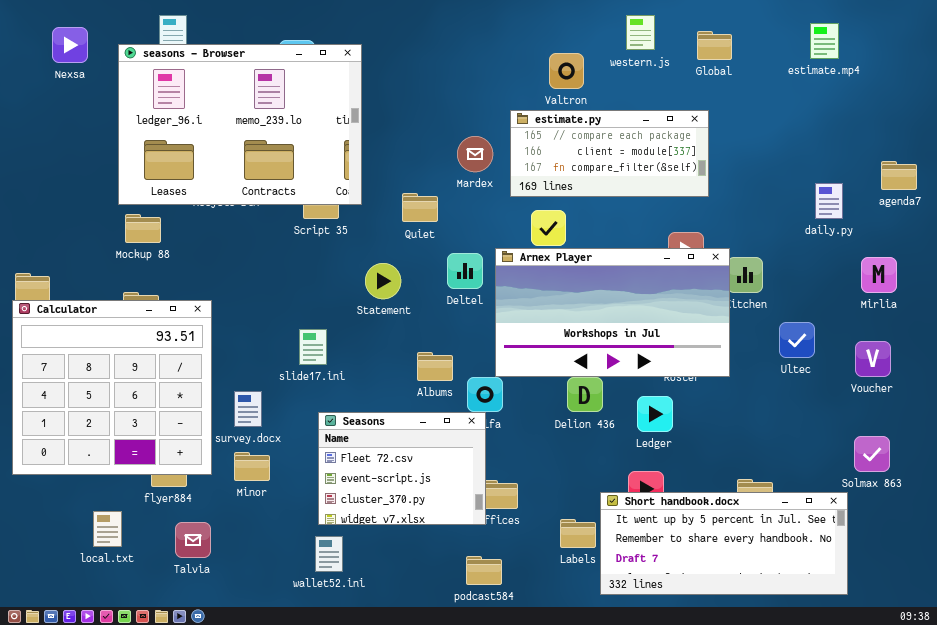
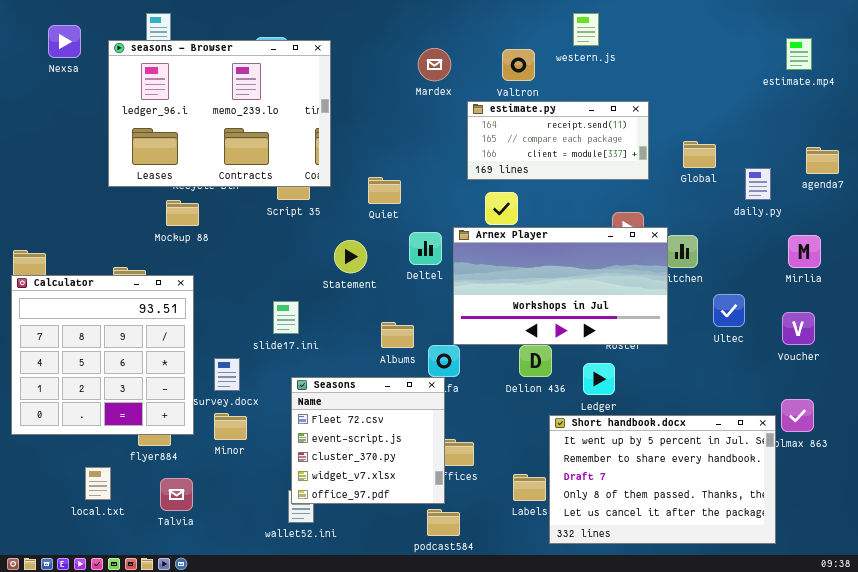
estimate.mp4: [810,23,839,59] -> [786,38,812,70], moved
Global: [697,31,732,60] -> [683,141,716,168], moved
estimate.py: [510,110,709,197] -> [467,101,649,180], scrolled up 1 row
Mardex: [457,136,493,172] -> [418,48,451,81], moved
Mockup 88: [125,214,161,243] -> [166,200,199,226], moved
Seasons: [318,412,486,525] -> [291,377,445,504], resized
Short handbook.docx: [600,492,848,595] -> [549,415,776,544], resized

